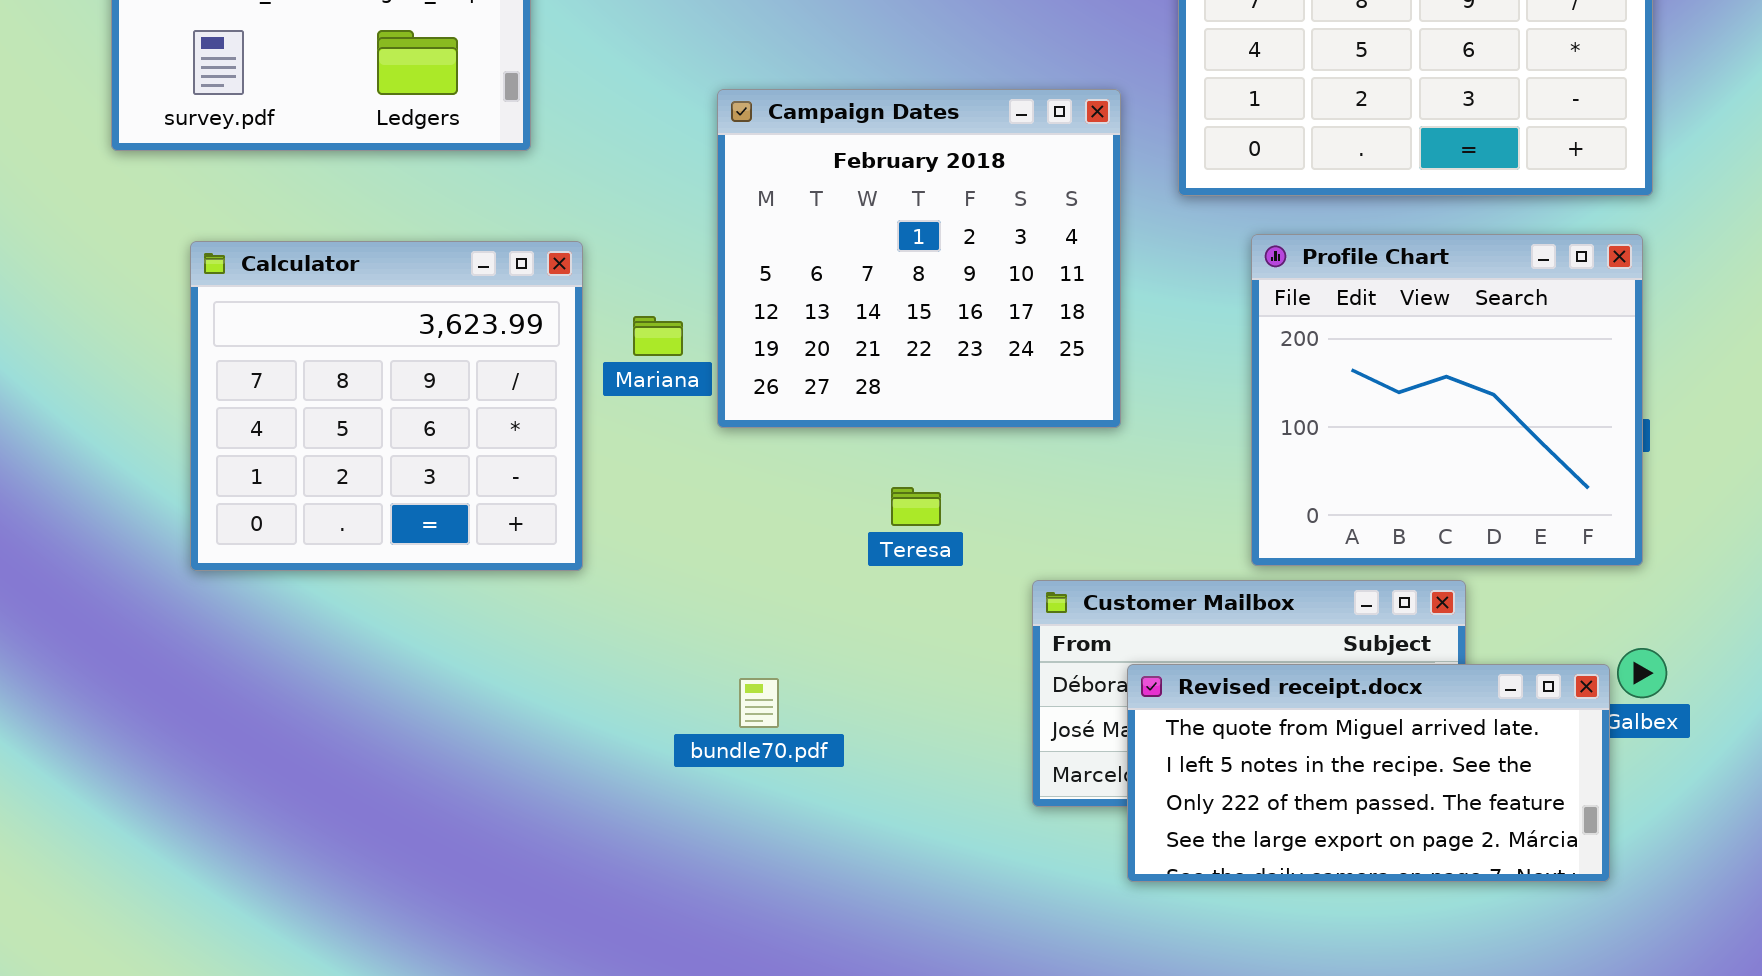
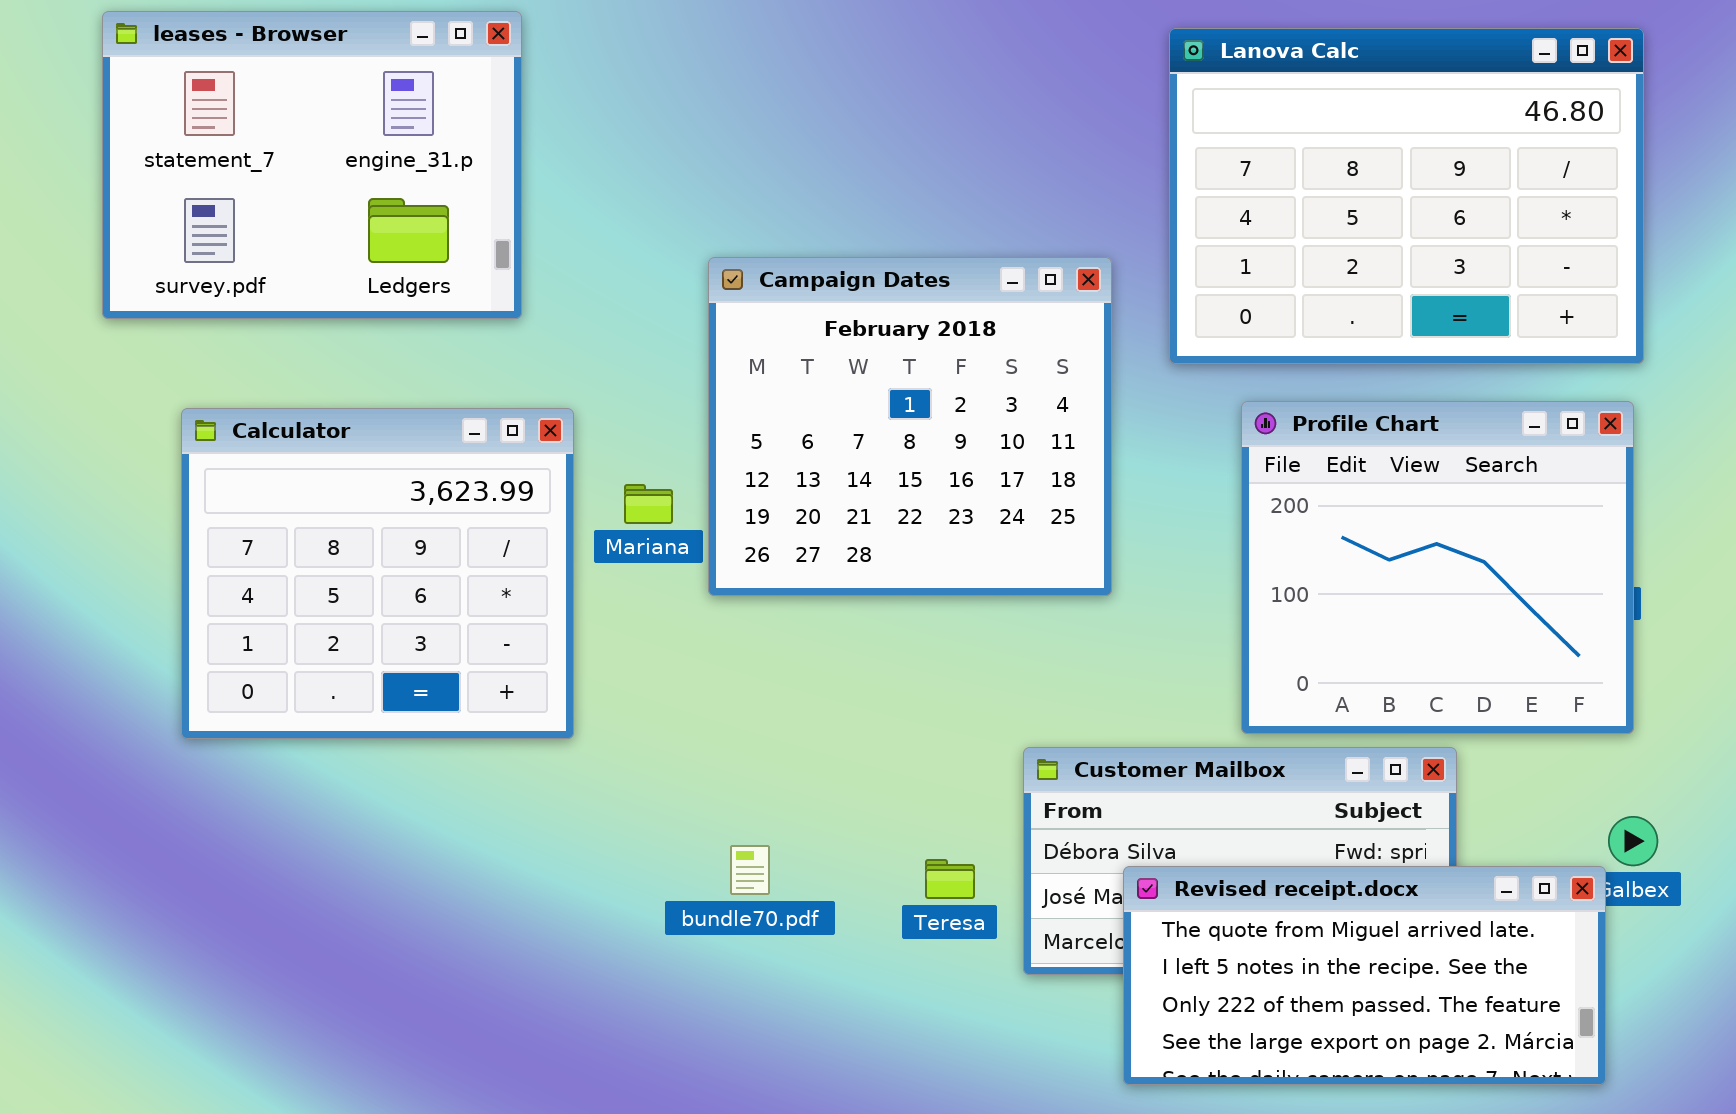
Teresa: [891,487,941,526] -> [925,859,975,899], moved
Revised receipt.docx: [1127,664,1610,882] -> [1123,866,1606,1085], moved

